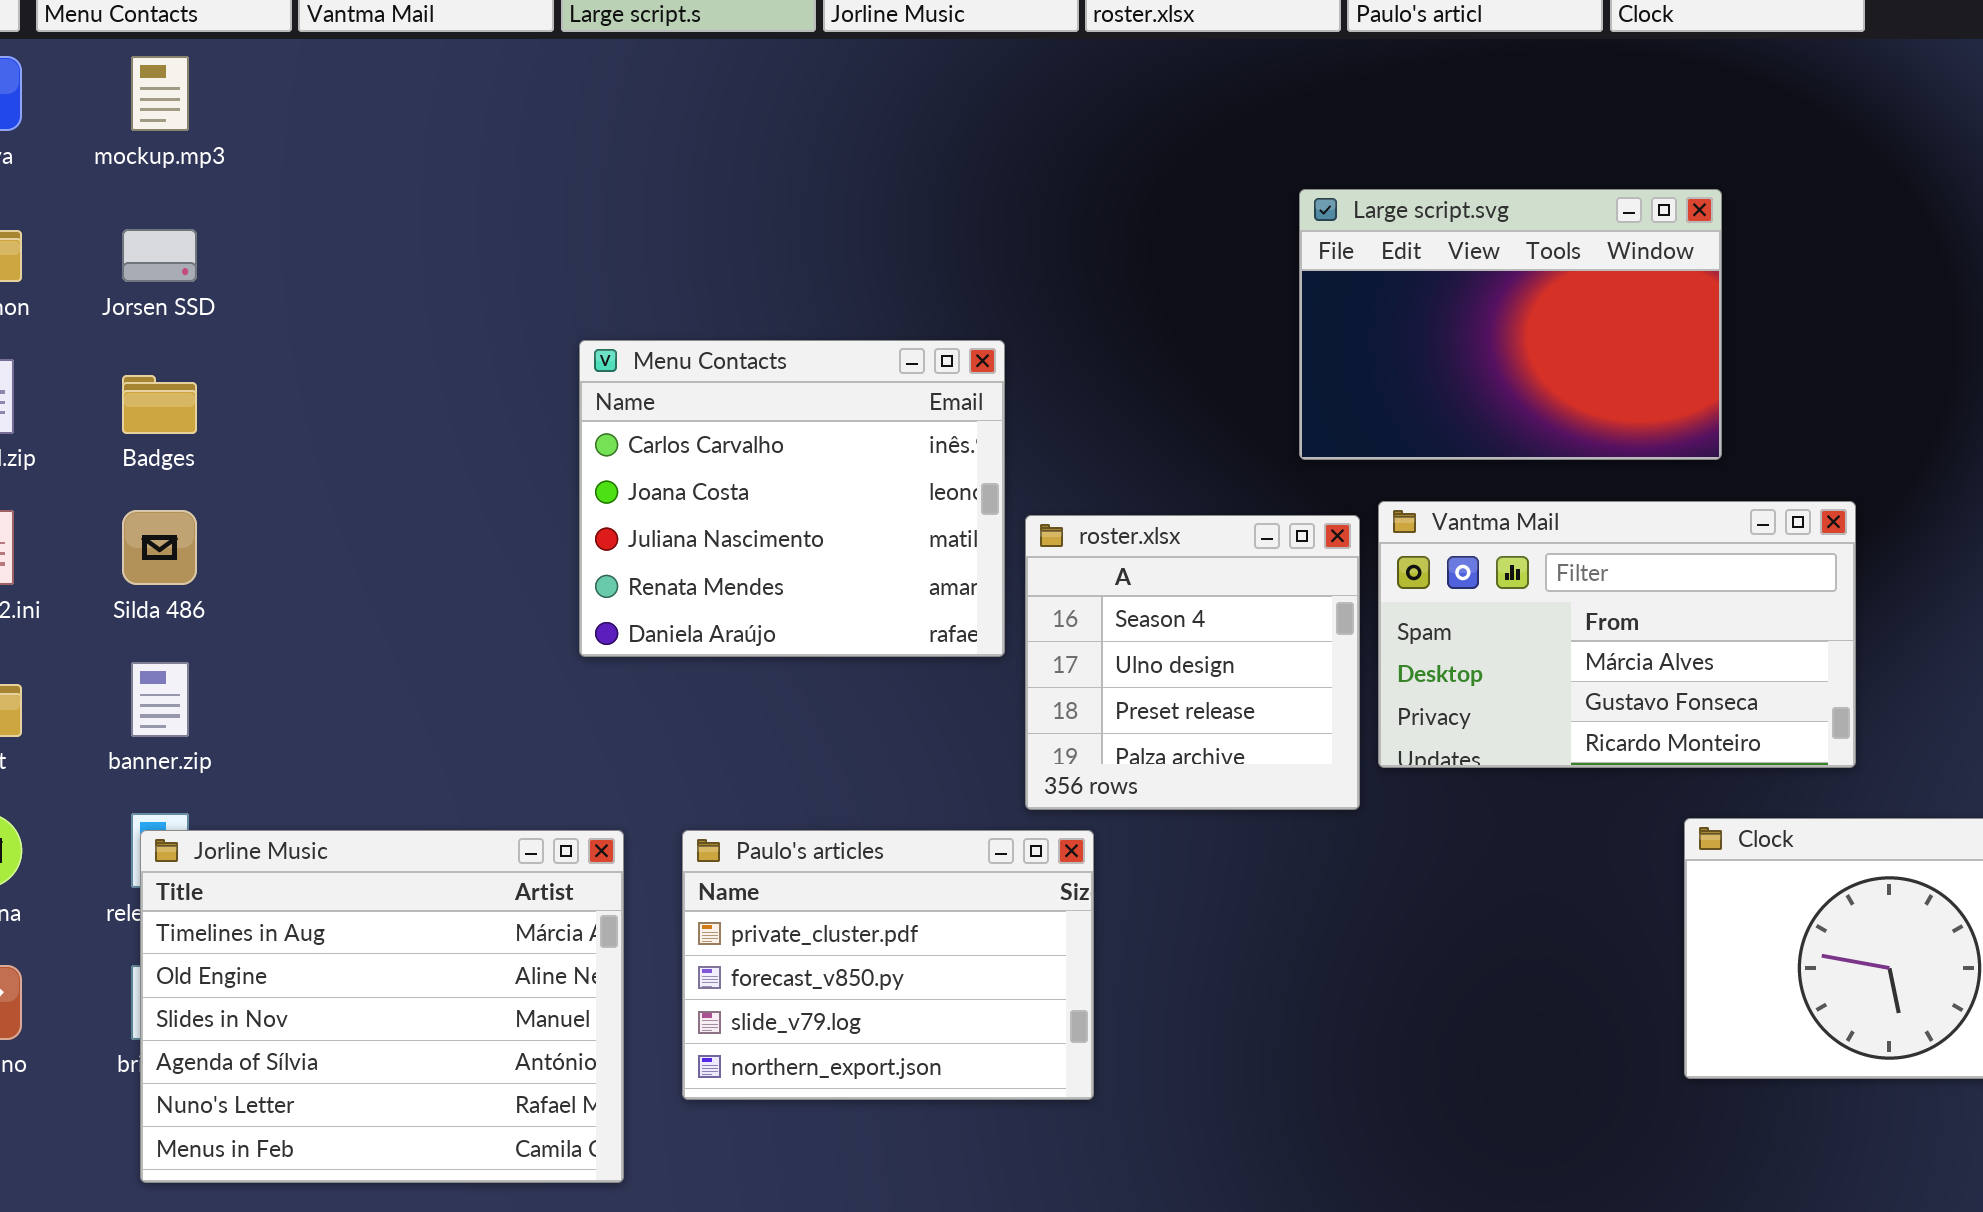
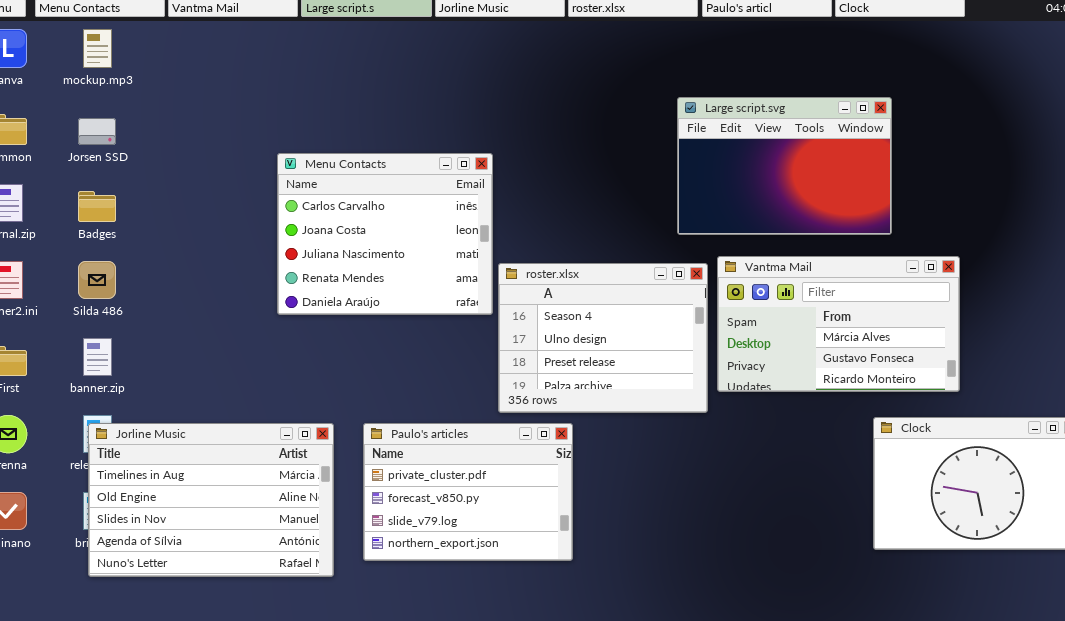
Menu Contacts: [579,340,1005,657] -> [277,153,493,315], moved
roster.xlsx: [1025,515,1360,810] -> [498,263,708,413], resized
Jorline Music: [140,830,624,1183] -> [88,423,334,577], resized

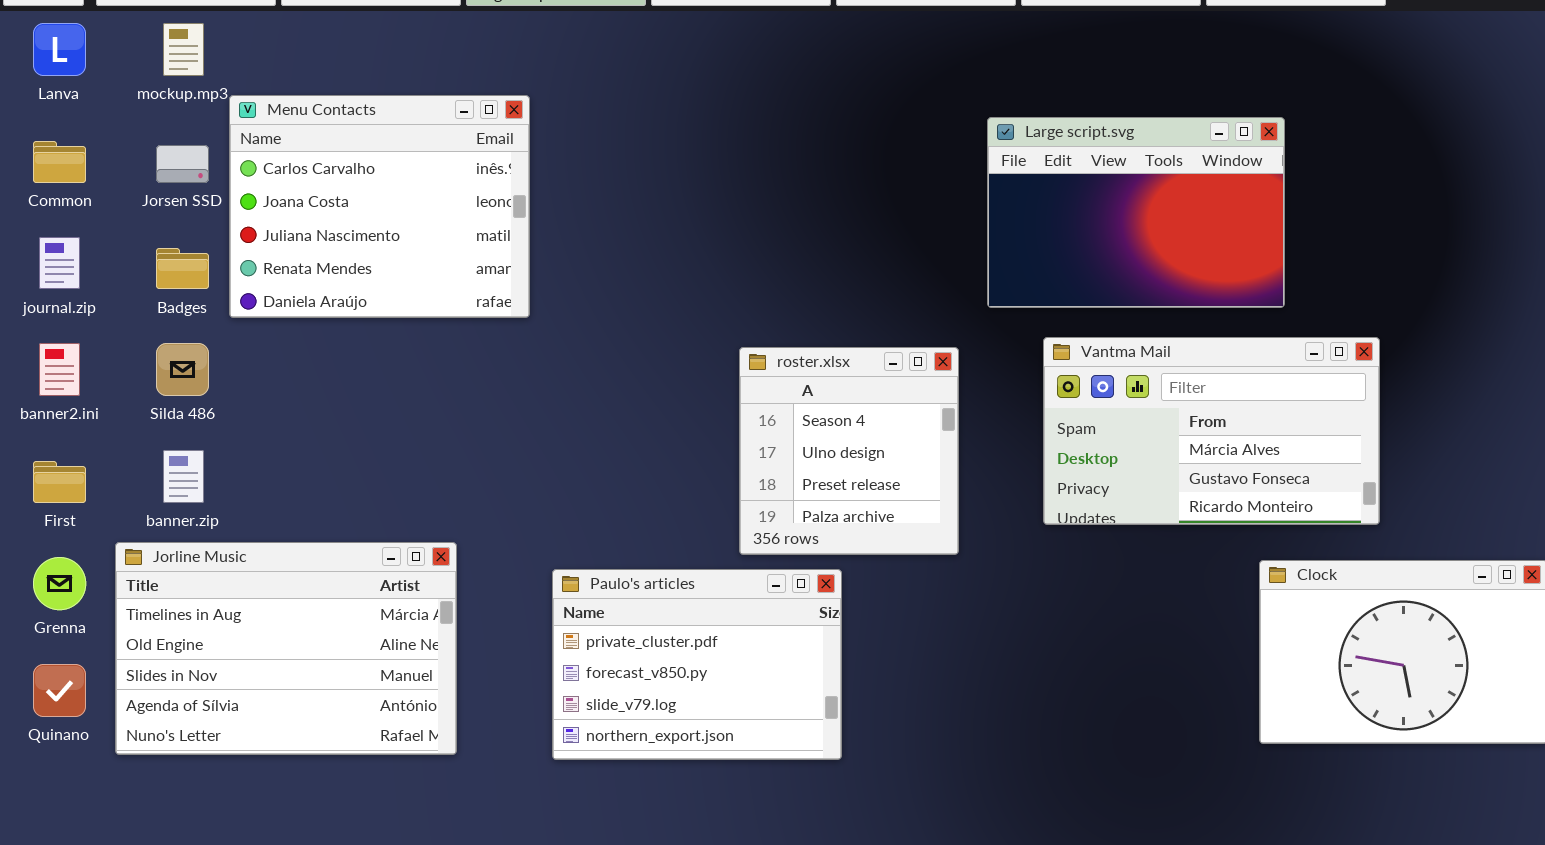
Menu Contacts: [277,153,493,315] -> [229,95,530,318], moved
roster.xlsx: [498,263,708,413] -> [739,347,959,555], resized
Jorline Music: [88,423,334,577] -> [115,542,457,755], moved

